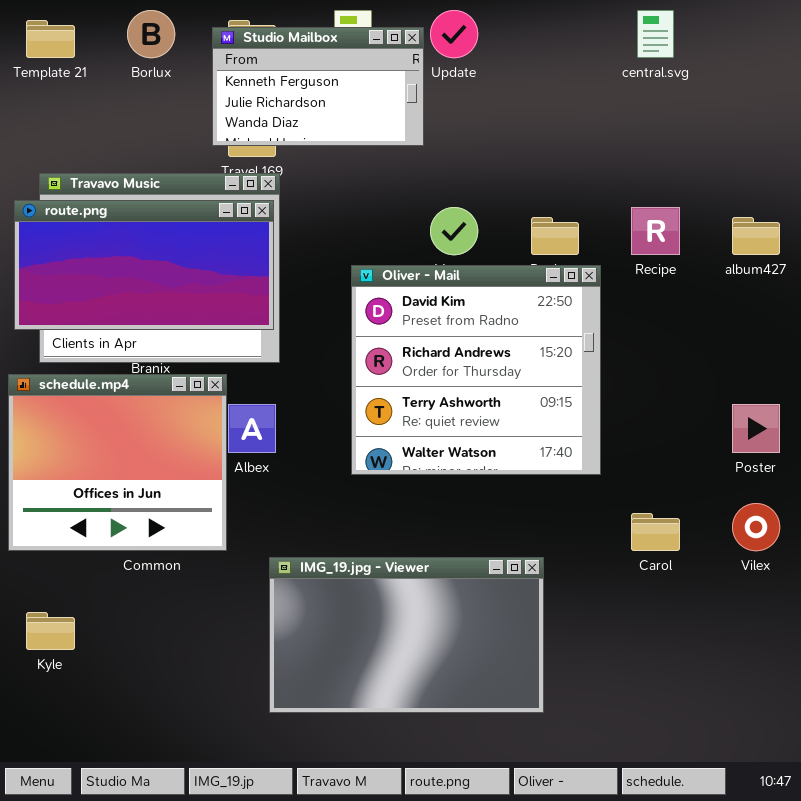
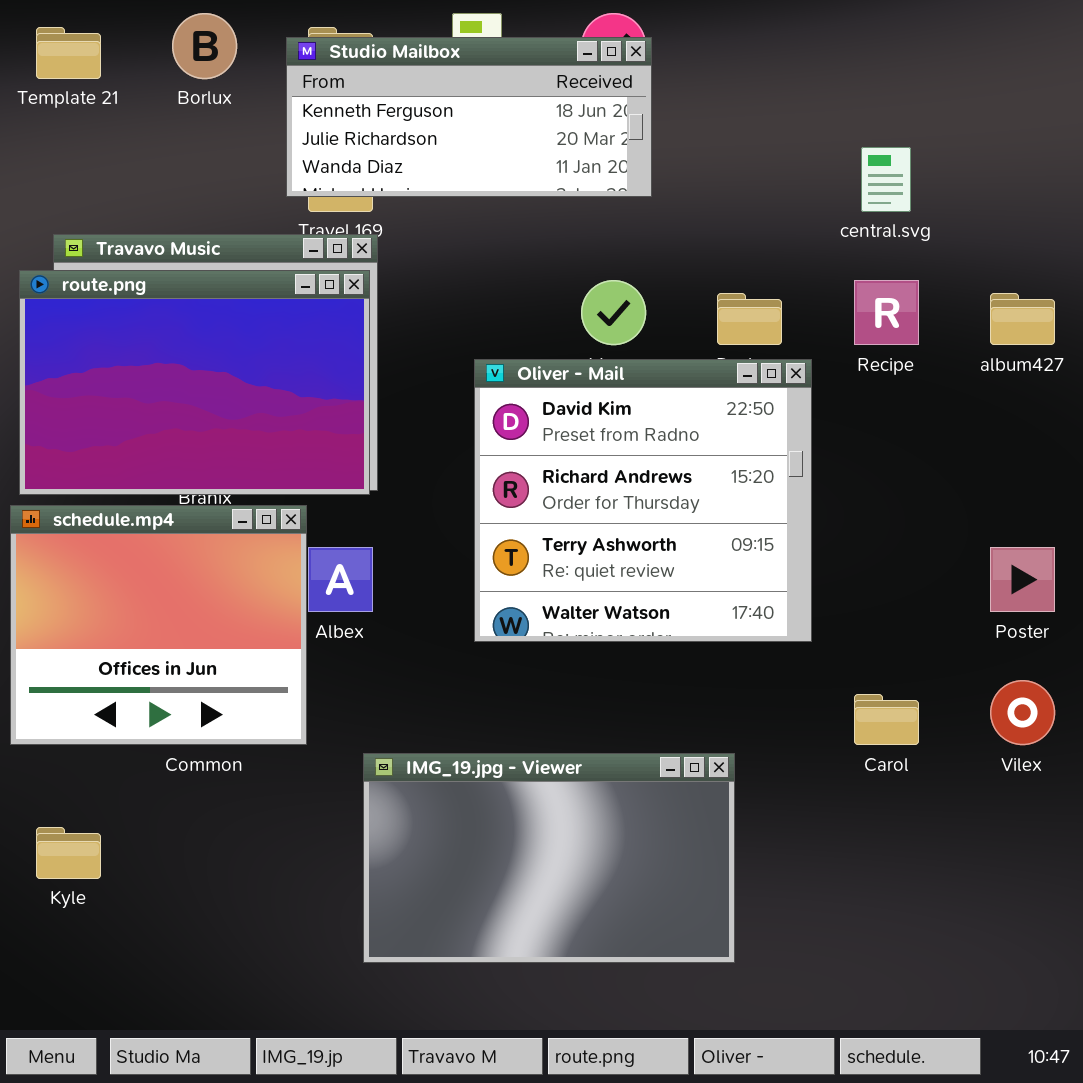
central.svg: [637,10,674,58] -> [861,147,911,212], moved
Studio Mailbox: [212,27,424,146] -> [286,37,652,197], resized
route.png: [14,200,274,330] -> [19,270,370,495], resized

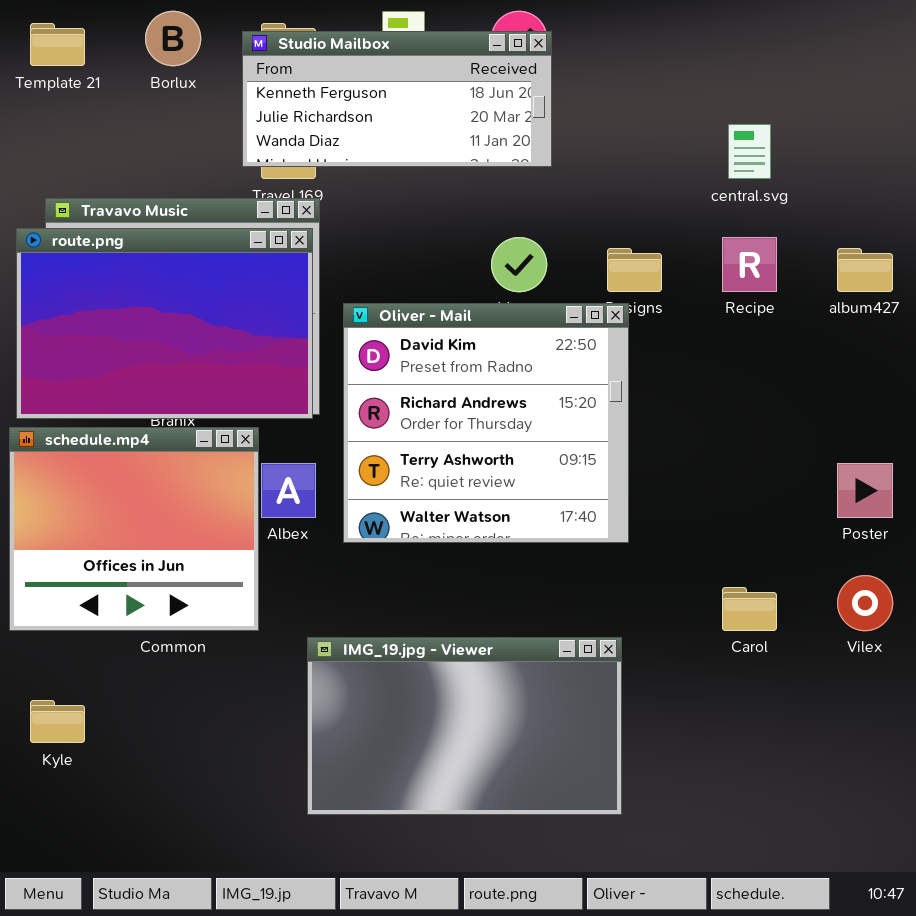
Oliver - Mail: [474,359,812,642] -> [343,303,629,543], moved

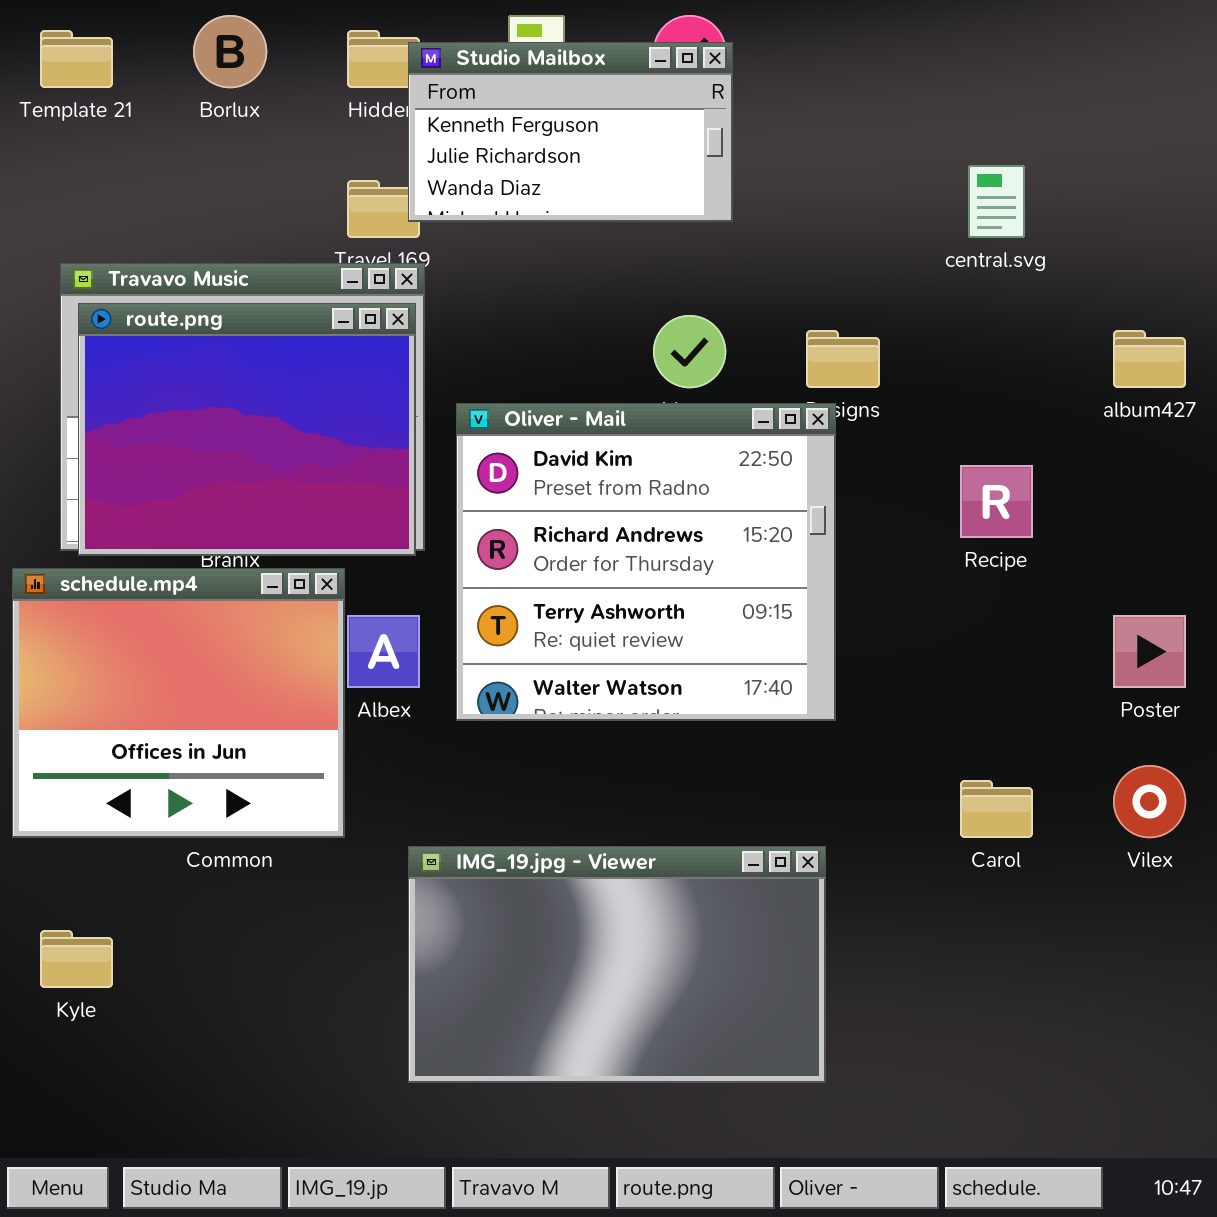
Studio Mailbox: [242,31,552,167] -> [408,42,733,222], resized
route.png: [16,228,313,419] -> [78,303,416,556], resized
Recipe: [722,237,777,292] -> [960,465,1033,538], moved

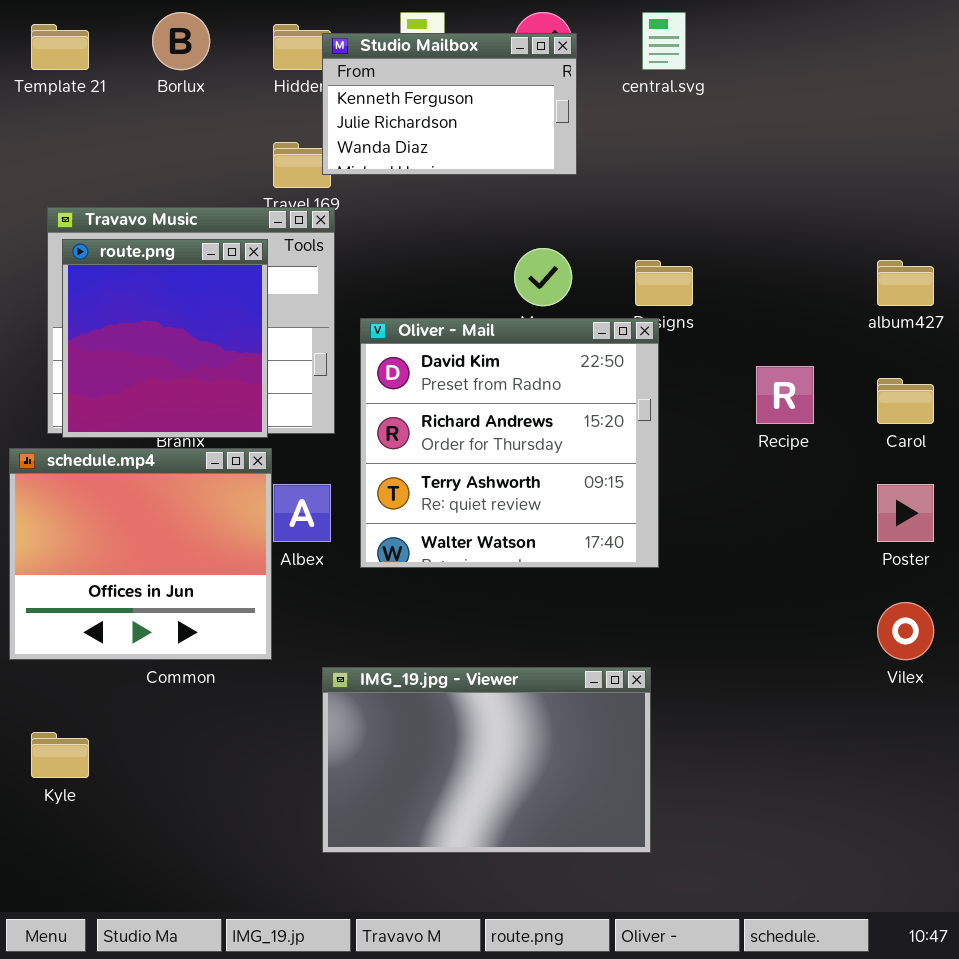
central.svg: [968,165,1025,238] -> [642,12,686,70], moved
route.png: [78,303,416,556] -> [62,239,268,438], resized
Carol: [960,780,1033,838] -> [877,378,934,424], moved

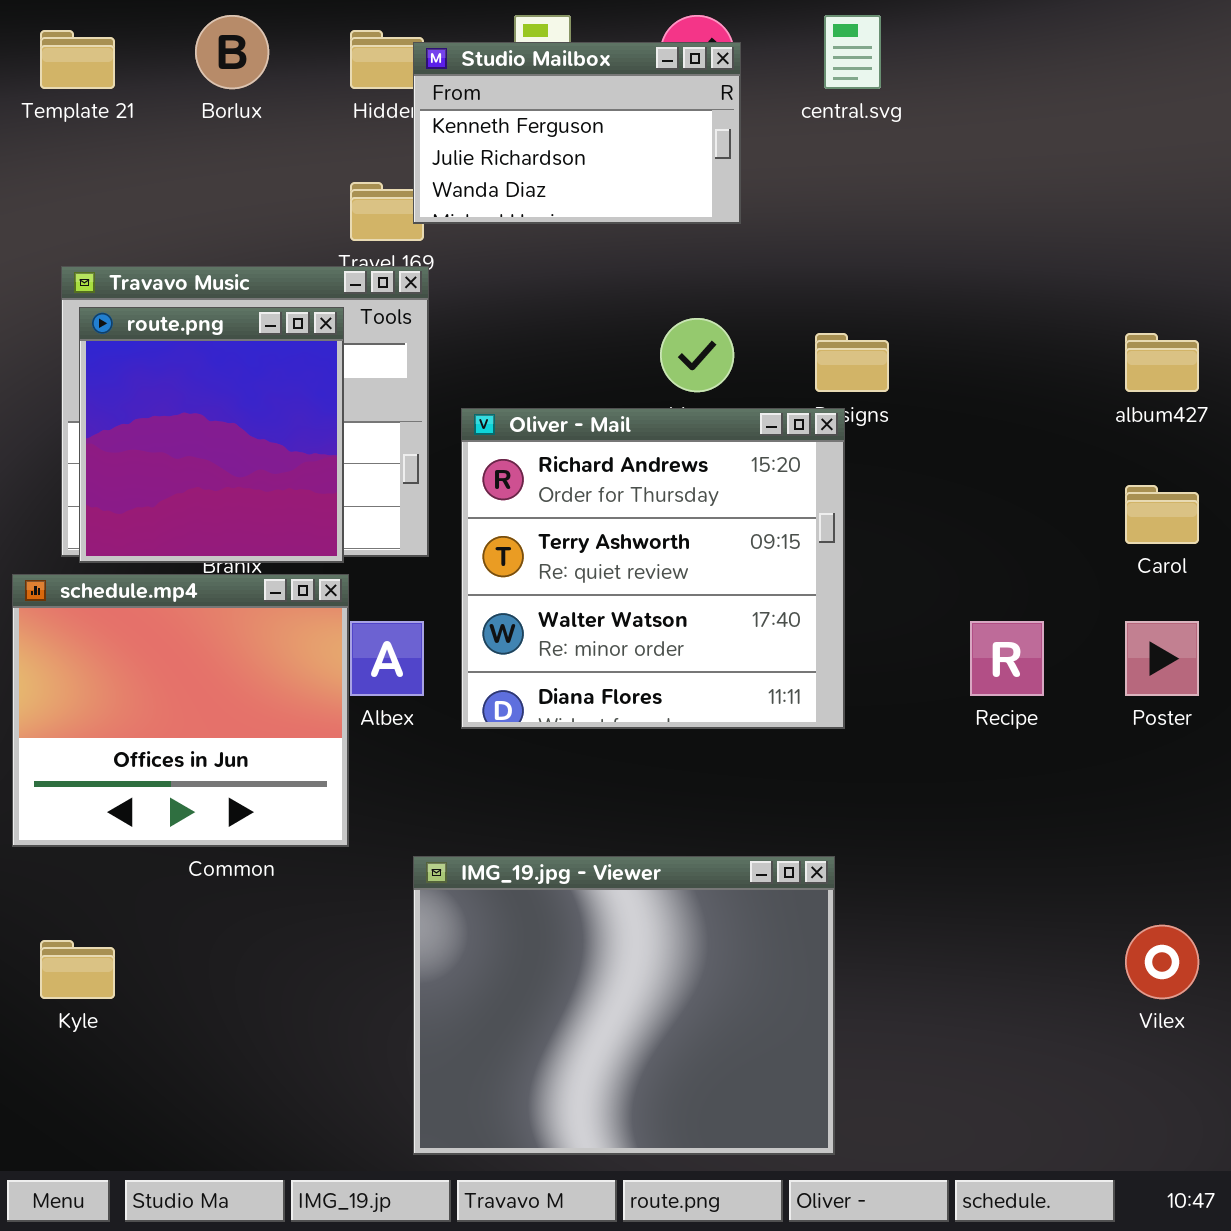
Oliver - Mail: [360,318,659,568] -> [461,408,845,729], scrolled down 1 row
Recipe: [756,366,814,424] -> [970,621,1044,696], moved
Vilex: [877,602,934,660] -> [1125,925,1199,999], moved
IMG_19.jpg - Viewer: [322,667,651,853] -> [413,856,835,1155], resized

